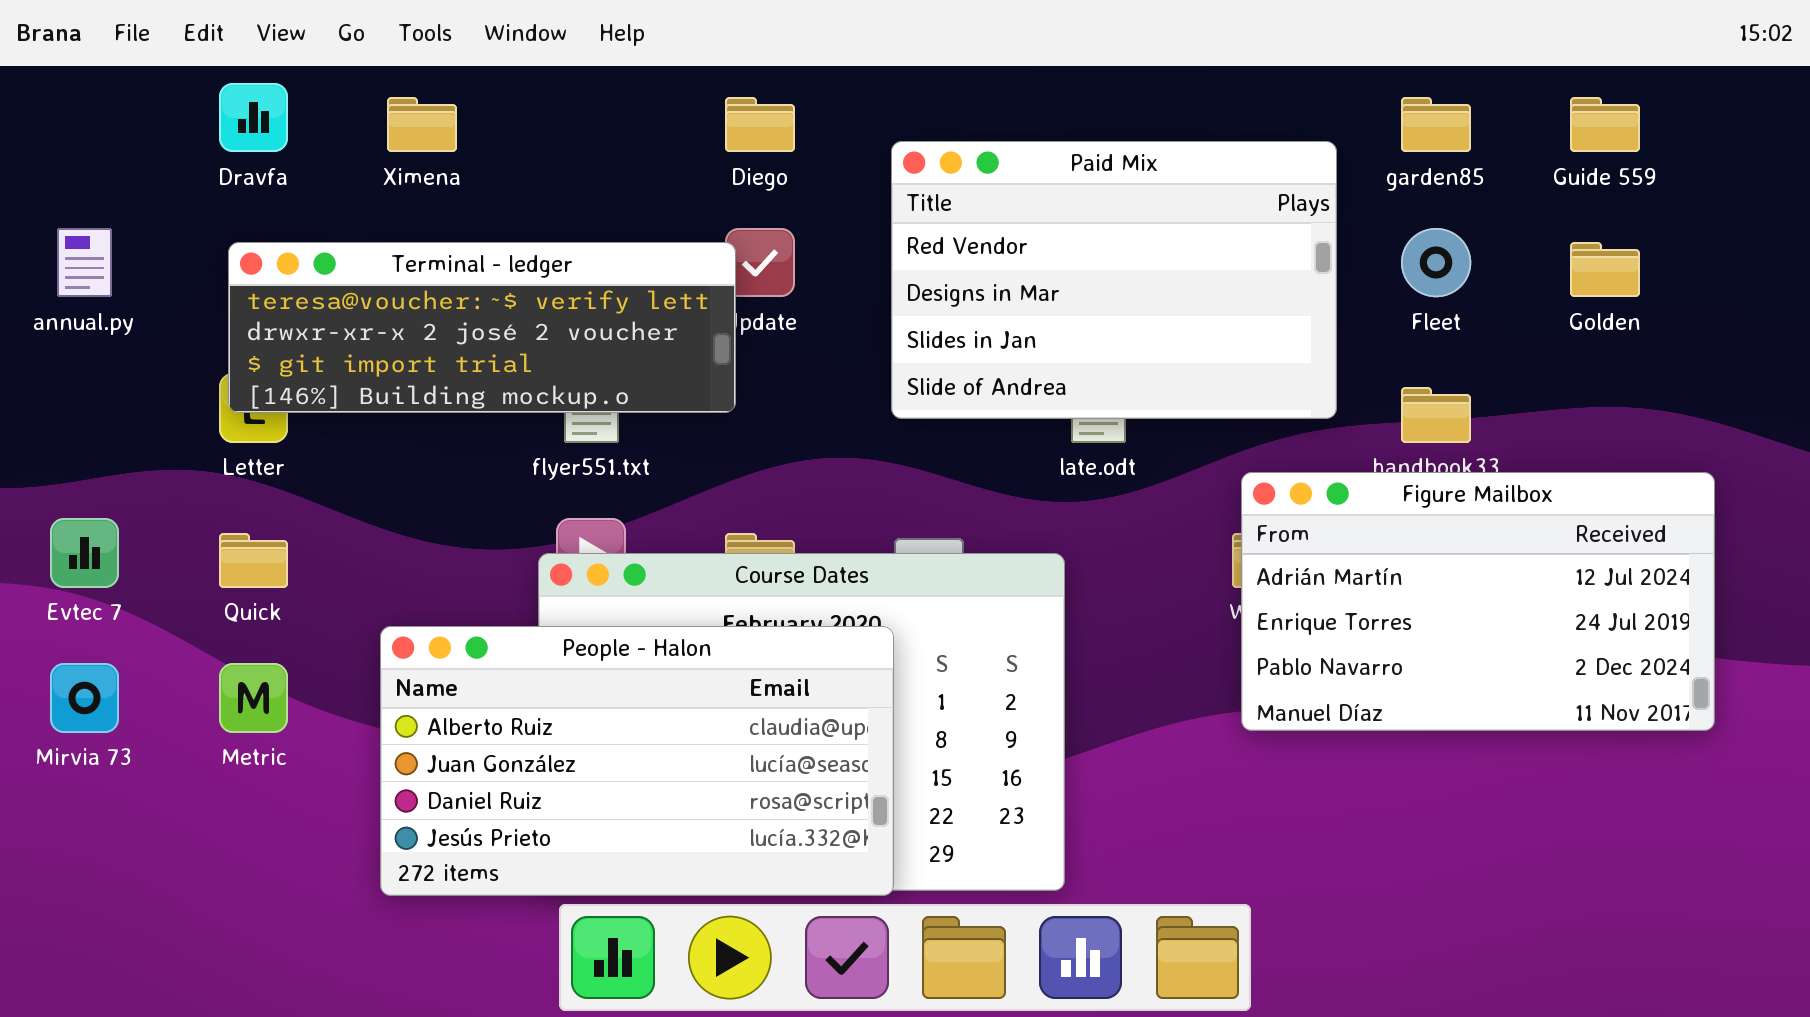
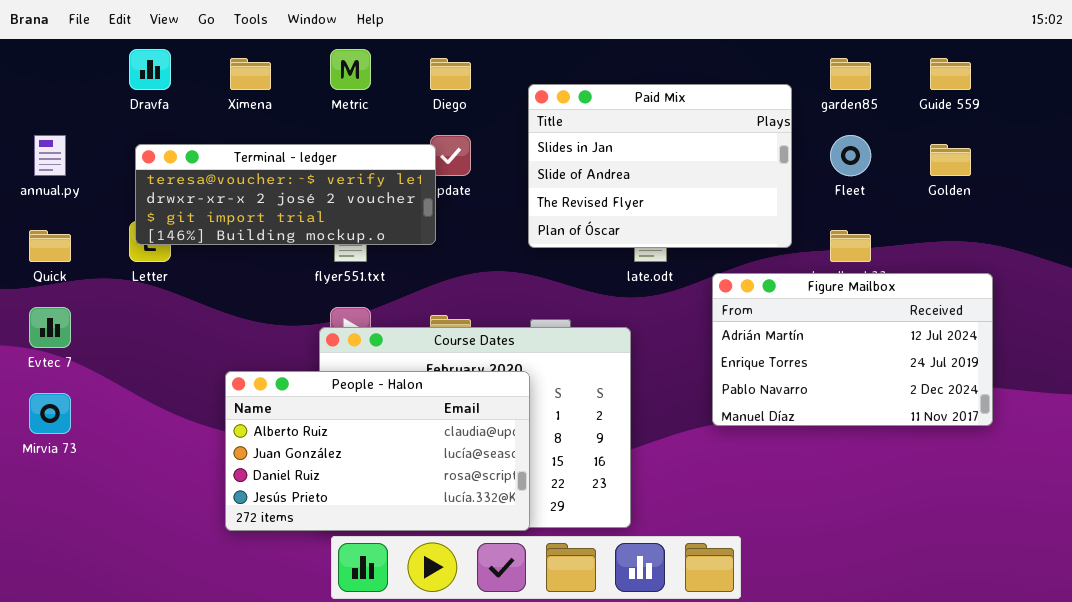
Paid Mix: [891,141,1337,419] -> [528,84,792,248], scrolled down 2 rows
Figure Mailbox: [1241,472,1715,731] -> [712,273,993,426], moved
Quick: [219,533,288,588] -> [29,230,71,262], moved
Metric: [219,663,288,733] -> [330,49,371,90], moved

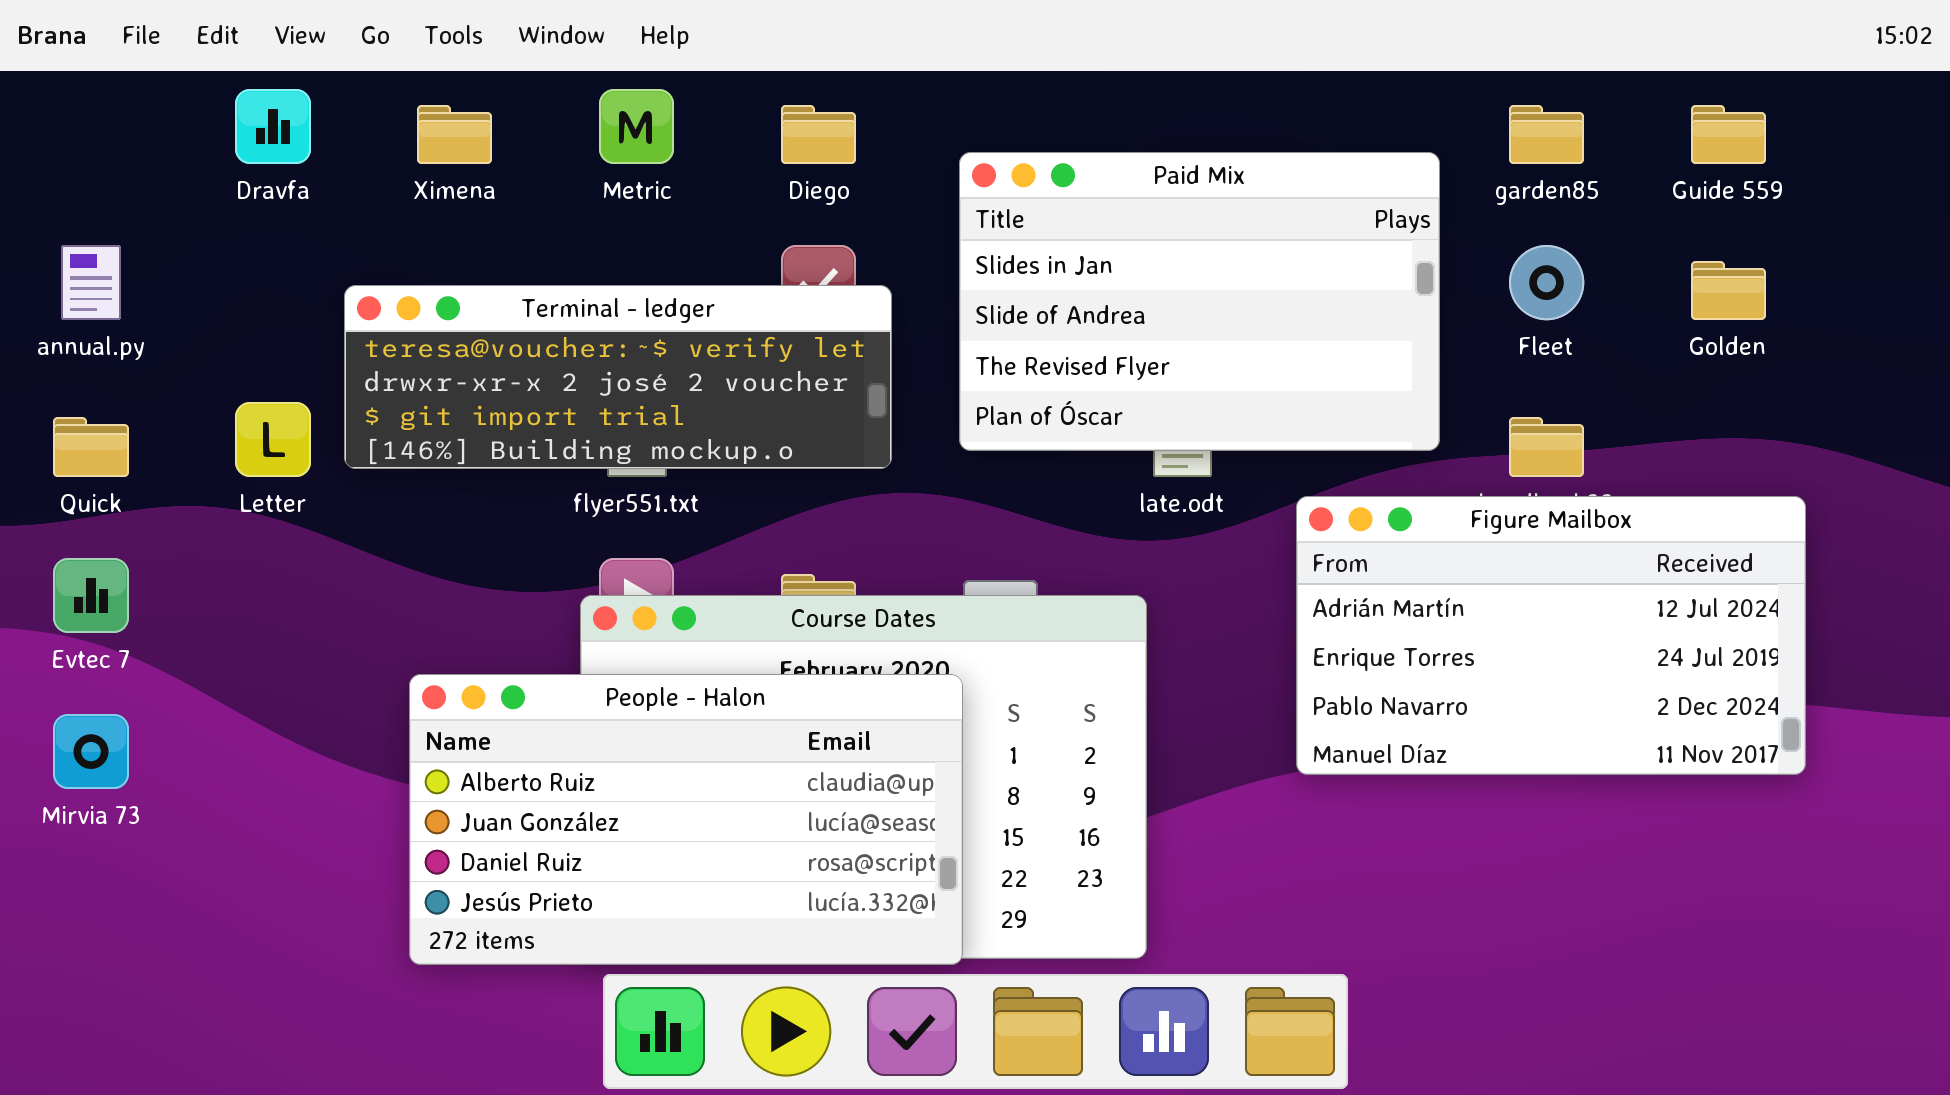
Terminal - ledger: [135,144,436,245] -> [344,285,892,469], moved

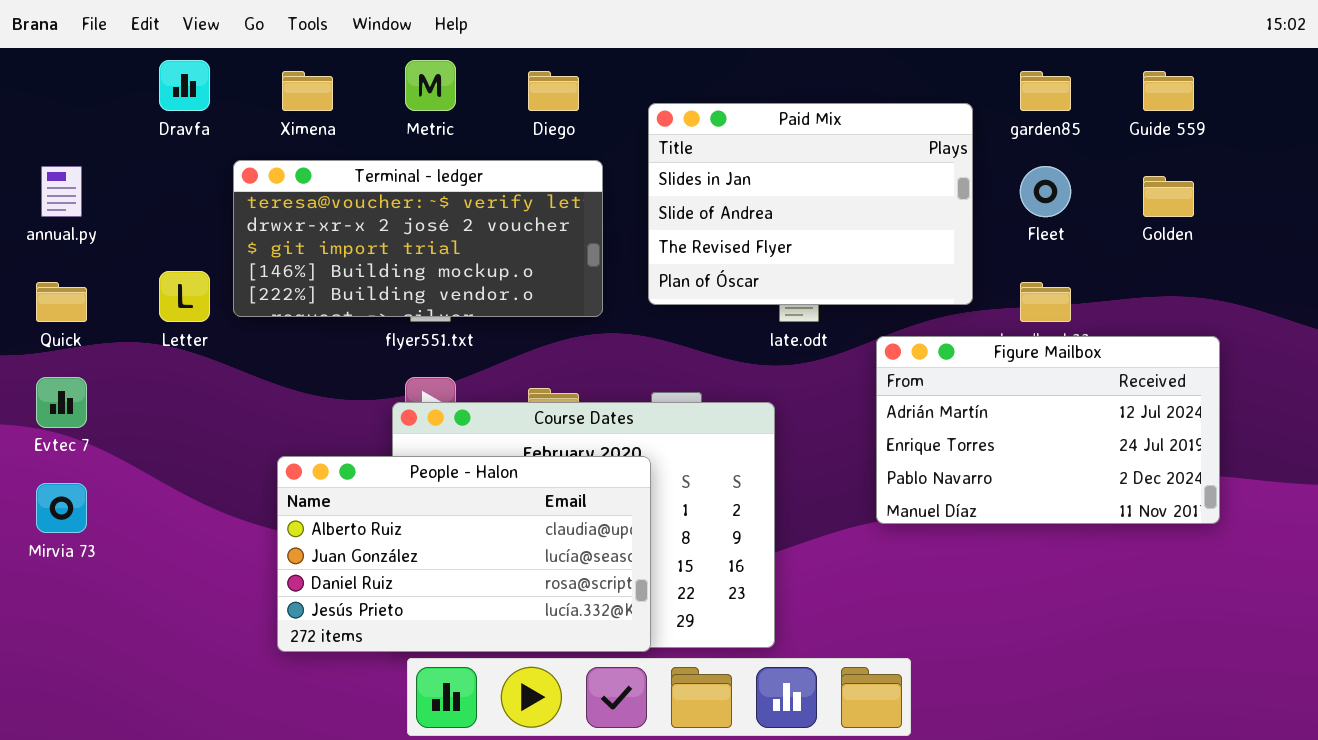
Terminal - ledger: [344,285,892,469] -> [233,160,603,317], resized

